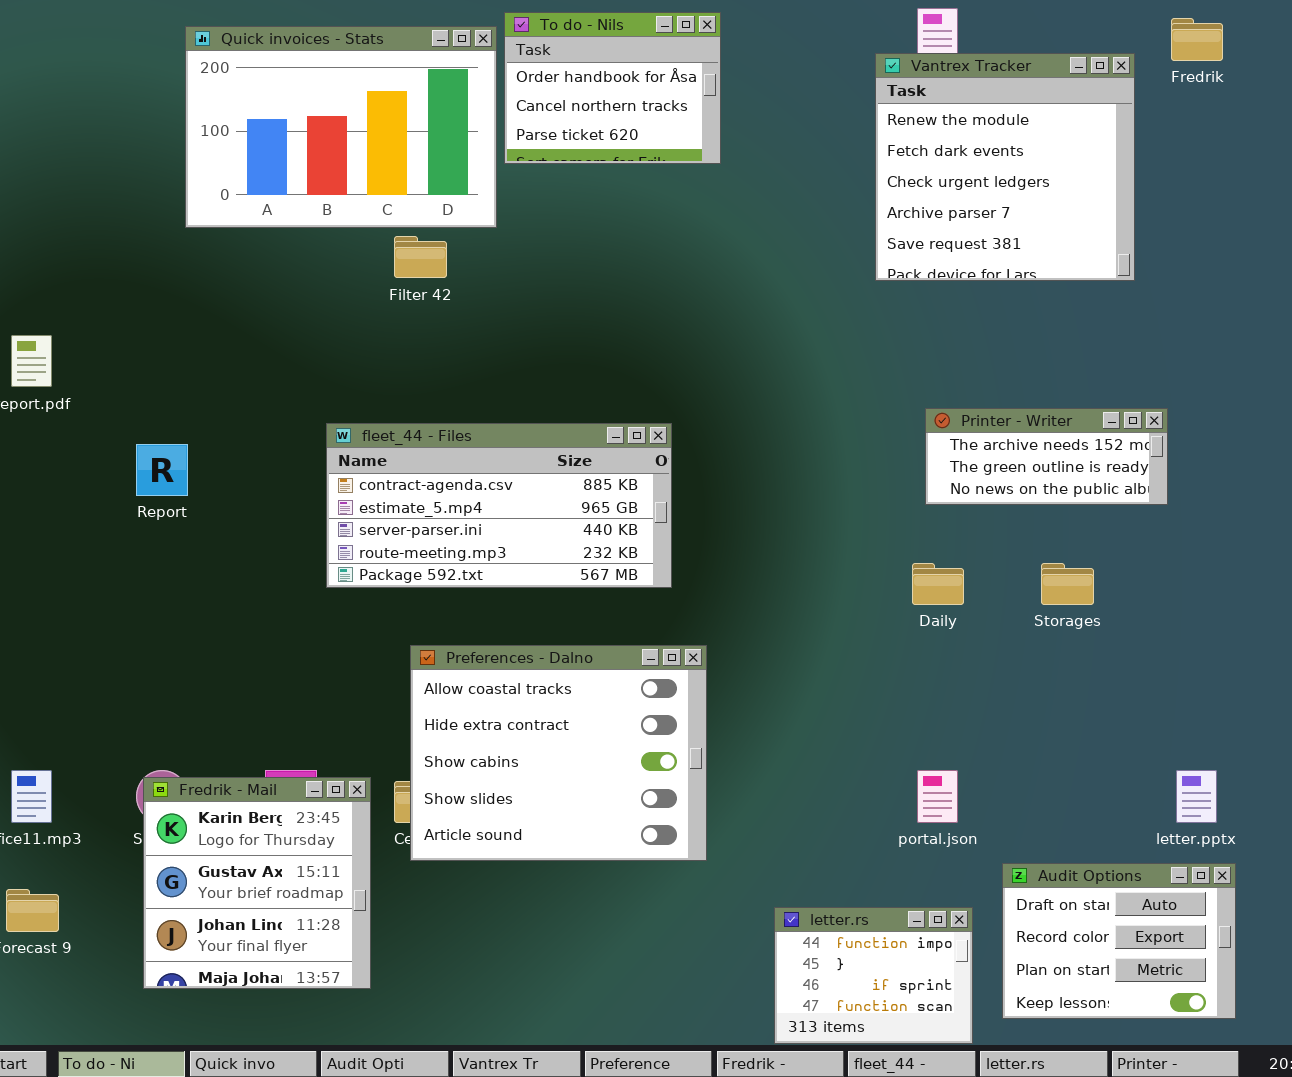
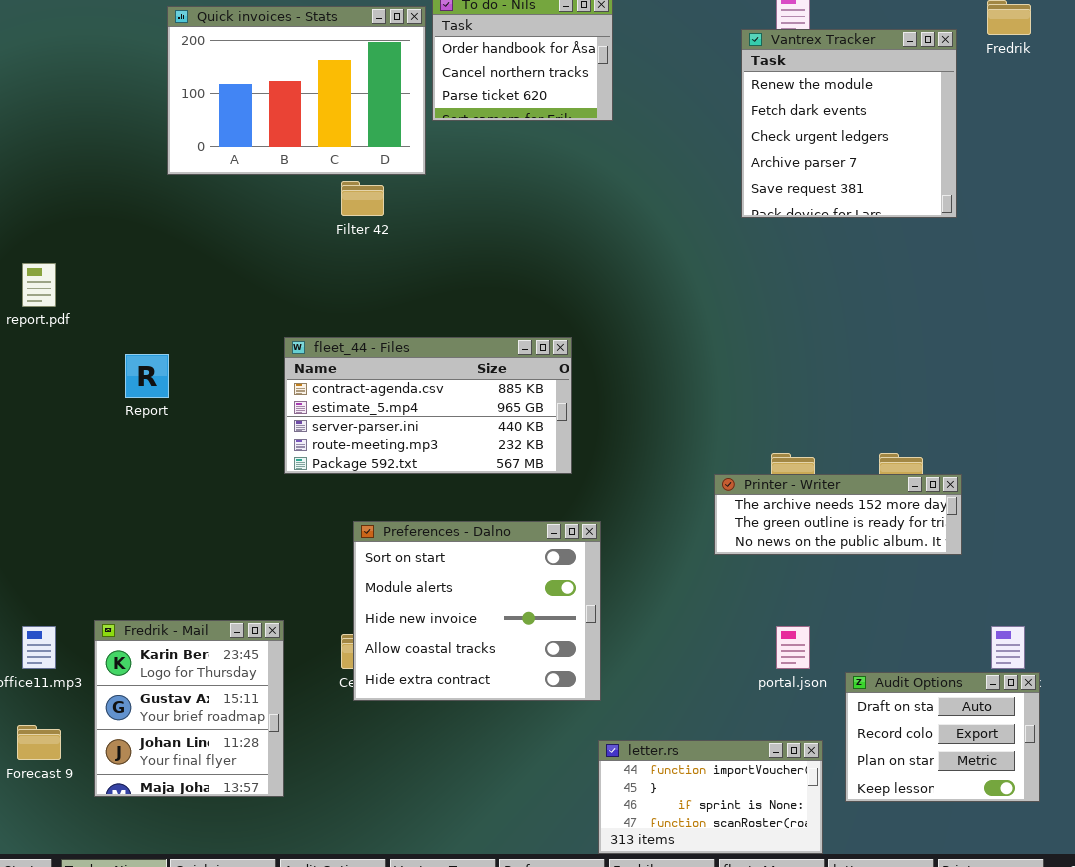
Printer - Writer: [925,408,1168,505] -> [714,474,962,555], moved, resized
Preferences - Dalno: [410,645,707,861] -> [353,521,601,701], scrolled up 3 rows
Fredrik - Mail: [143,777,371,989] -> [94,620,284,797], moved
Audit Options: [1002,863,1236,1019] -> [845,672,1040,802], moved
letter.rs: [774,907,973,1044] -> [598,740,823,854], resized

